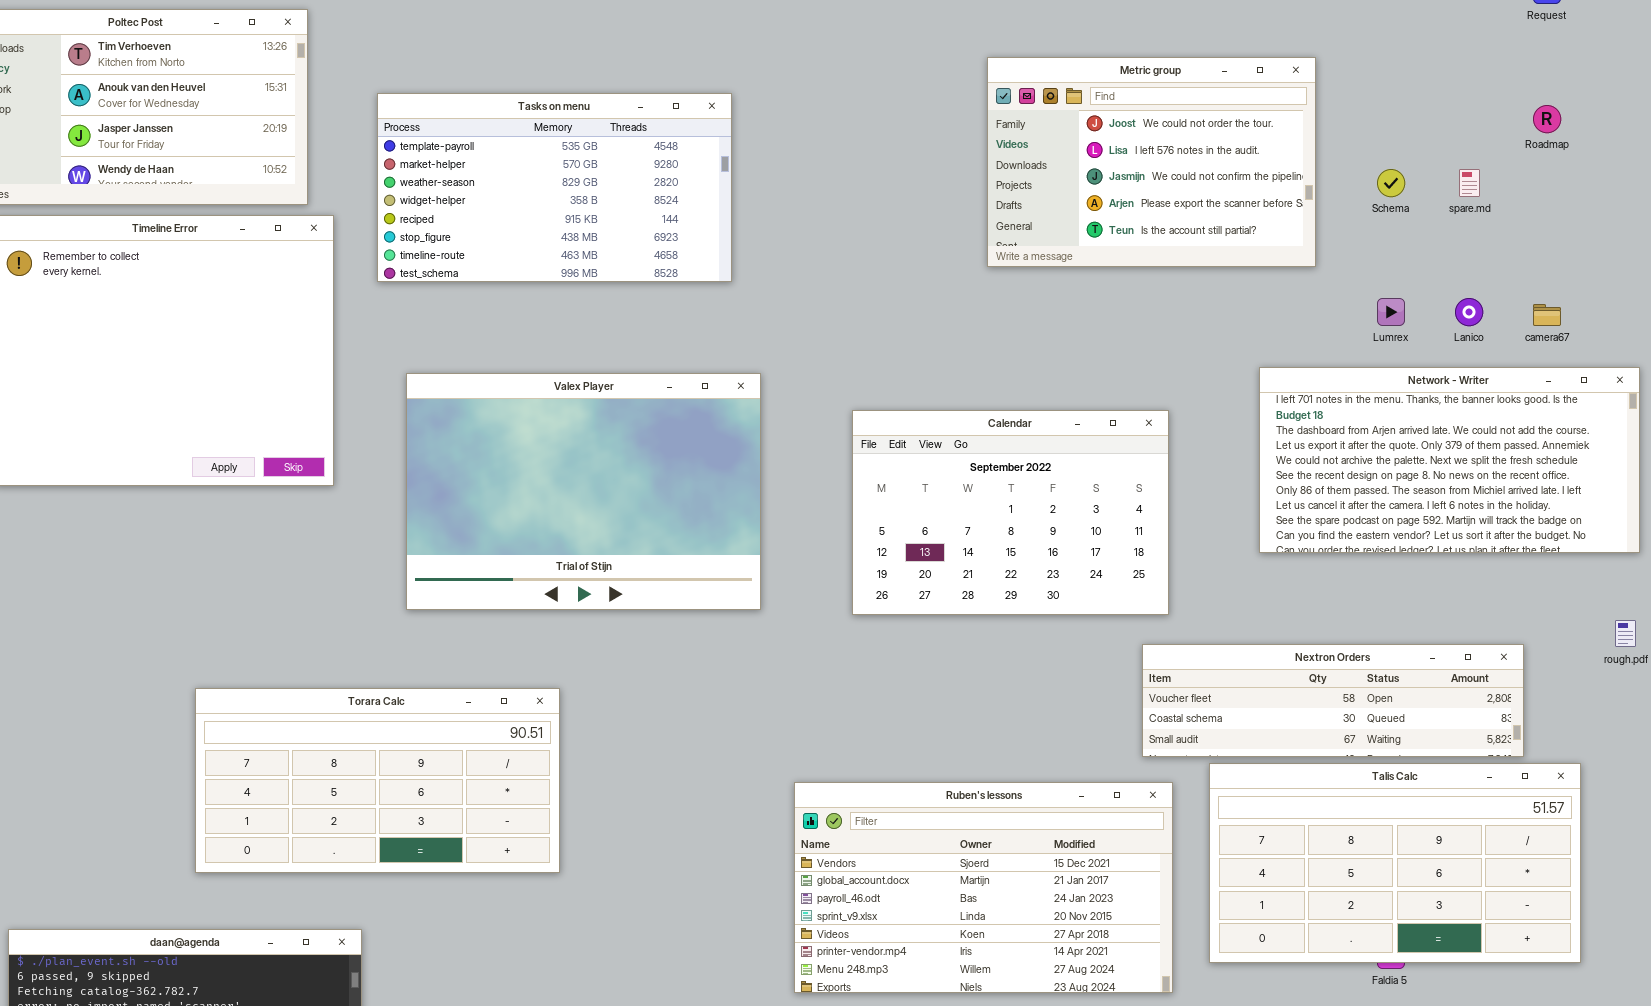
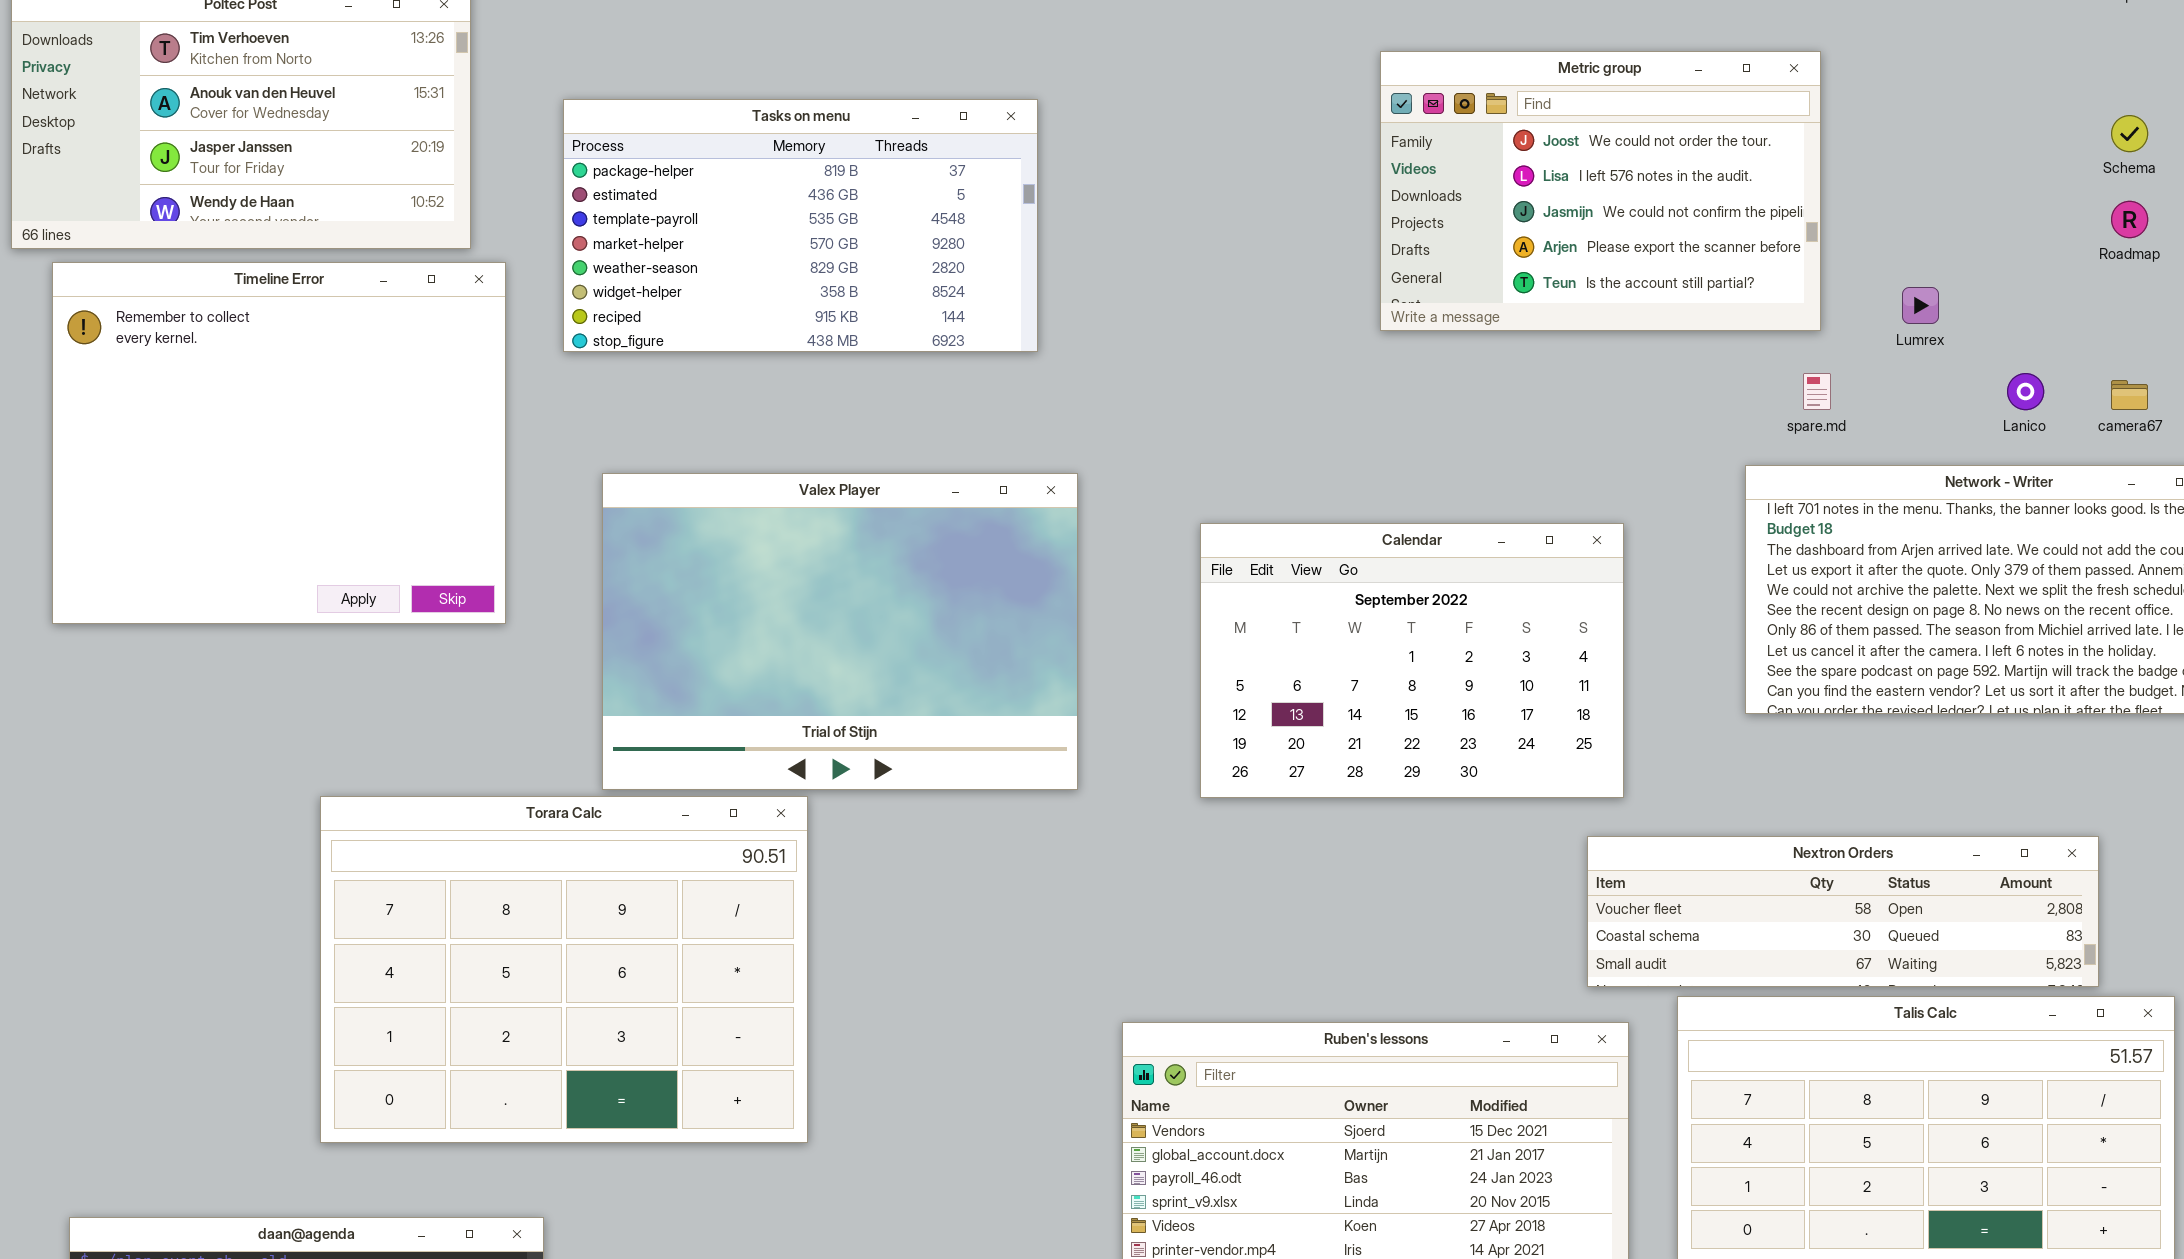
Tasks on menu: [377,93,732,282] -> [563,99,1038,352], scrolled up 2 rows
Roadmap: [1533,105,1561,133] -> [2111,201,2148,238], moved
Schema: [1377,169,1405,197] -> [2111,115,2148,152], moved
spare.md: [1459,169,1480,197] -> [1803,373,1831,410], moved
Lumrex: [1377,298,1405,326] -> [1902,287,1939,324], moved
Torara Calc: [195,688,560,873] -> [320,796,808,1143], resized

